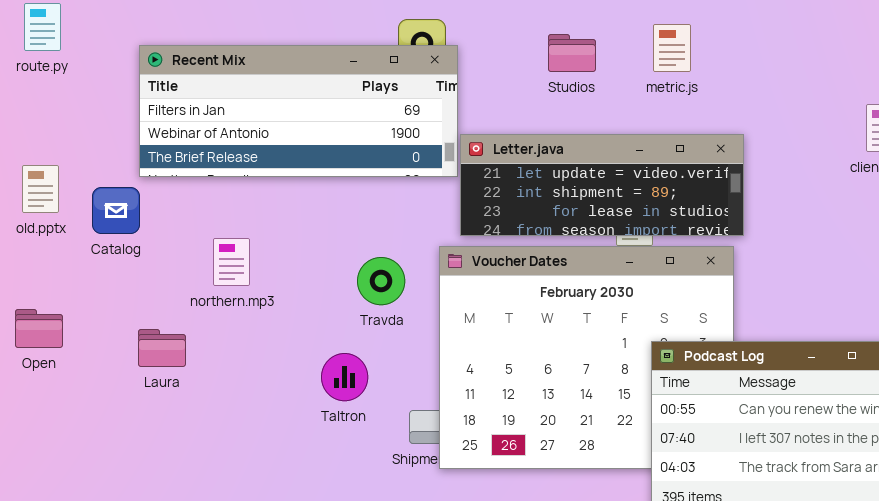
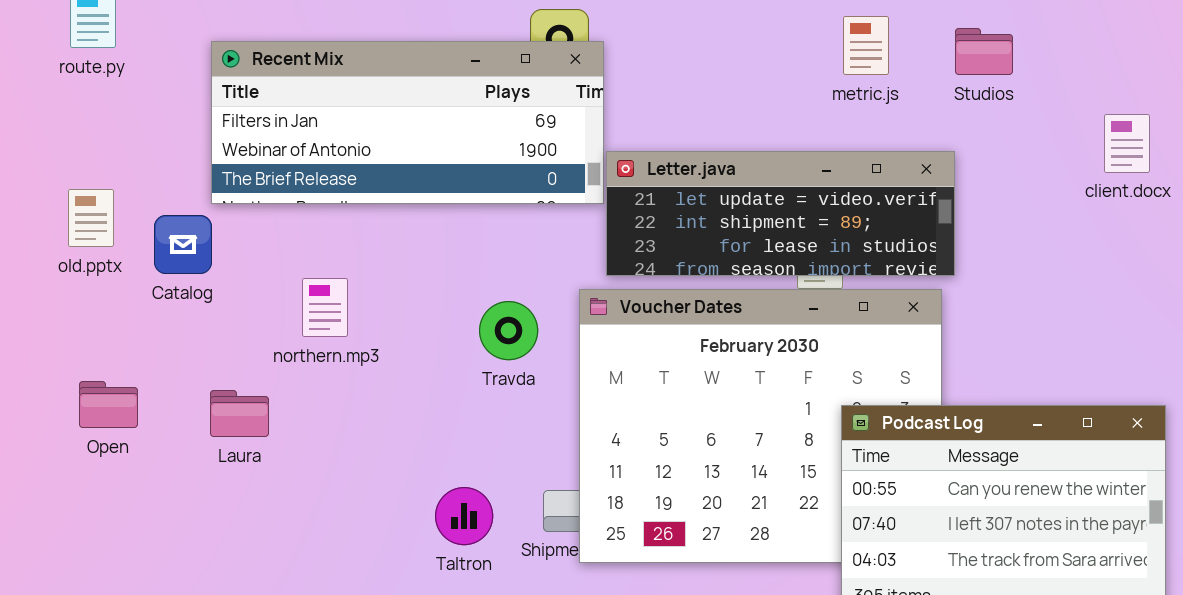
Studios: [548,34,596,72] -> [955,28,1013,75], moved
Open: [15,309,63,348] -> [79,381,138,428], moved
Taltron: [321,353,368,401] -> [435,487,493,545], moved

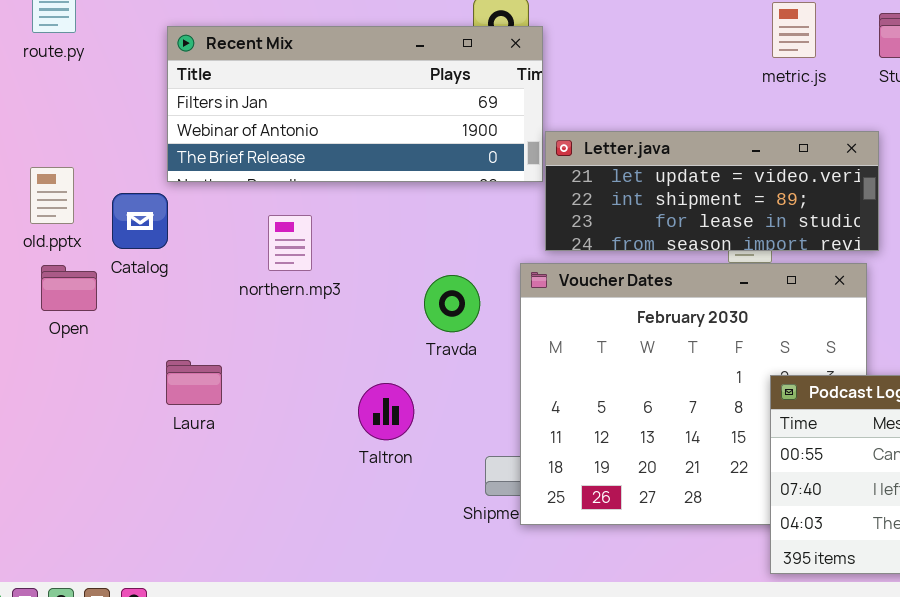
northern.mp3: [302,278,348,337] -> [268,215,312,271], moved
Open: [79,381,138,428] -> [41,265,97,311], moved
Taltron: [435,487,493,545] -> [358,383,414,440], moved

